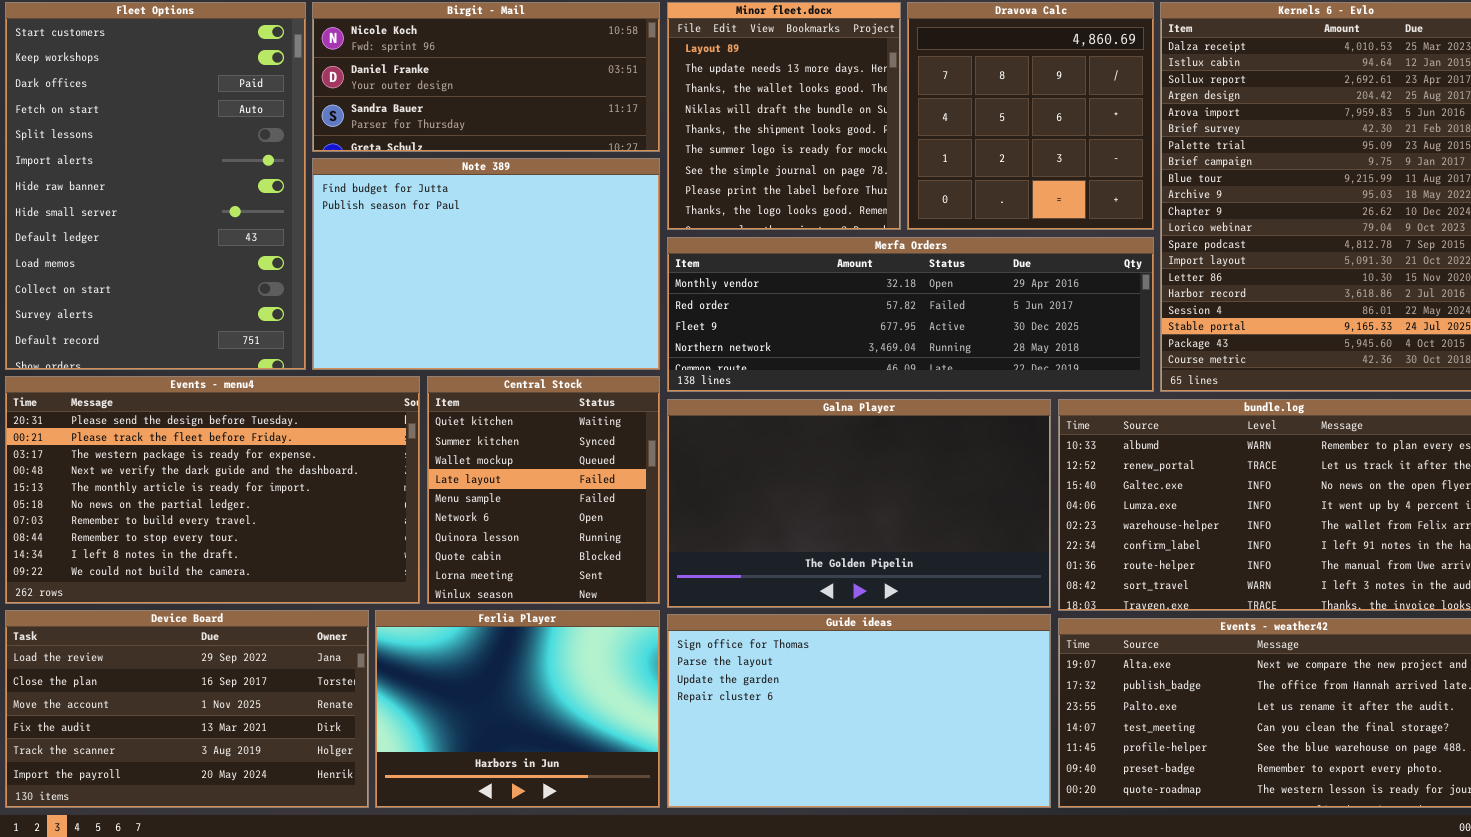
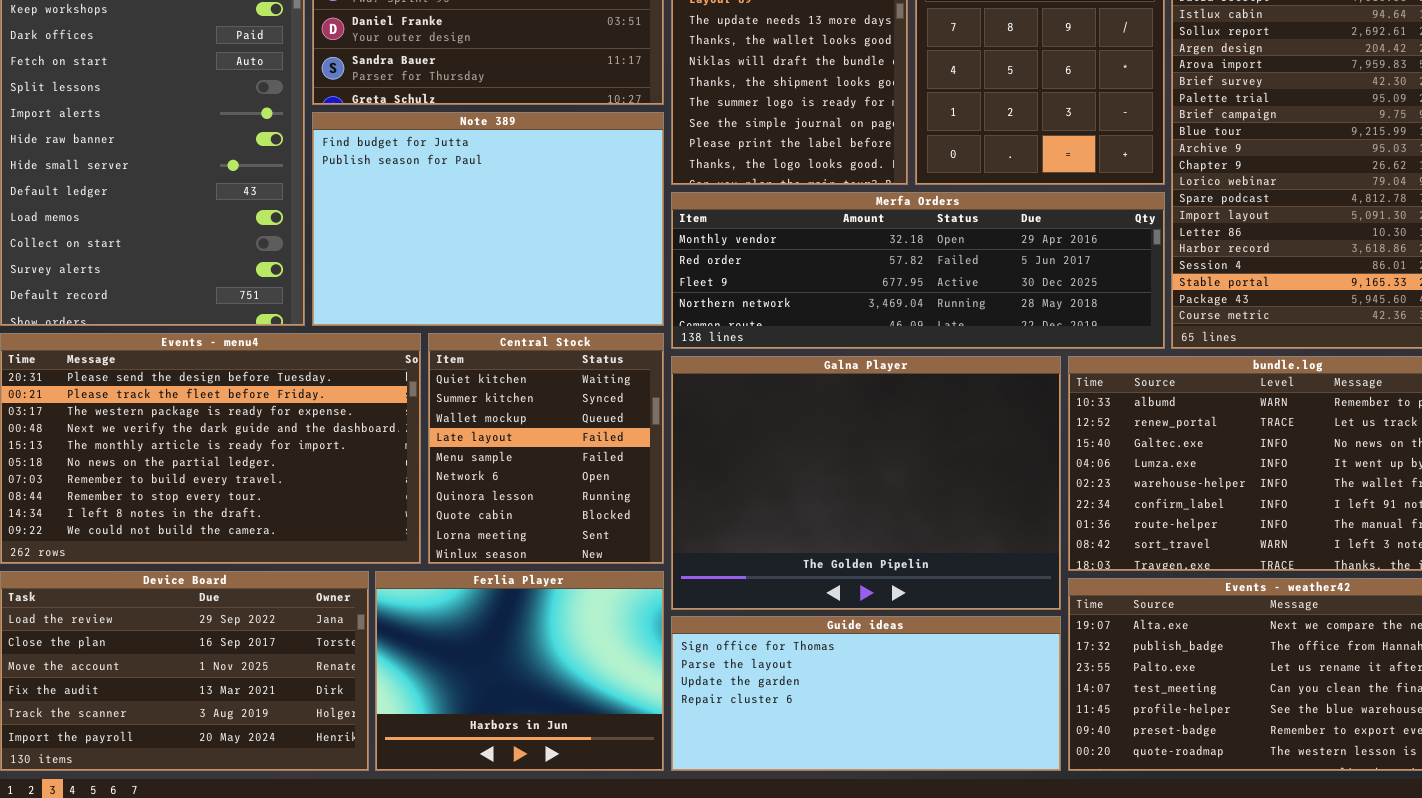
Galna Player: [667,399,1051,608] -> [671,356,1061,610], resized
Guide ideas: [667,614,1051,808] -> [671,616,1061,771], resized

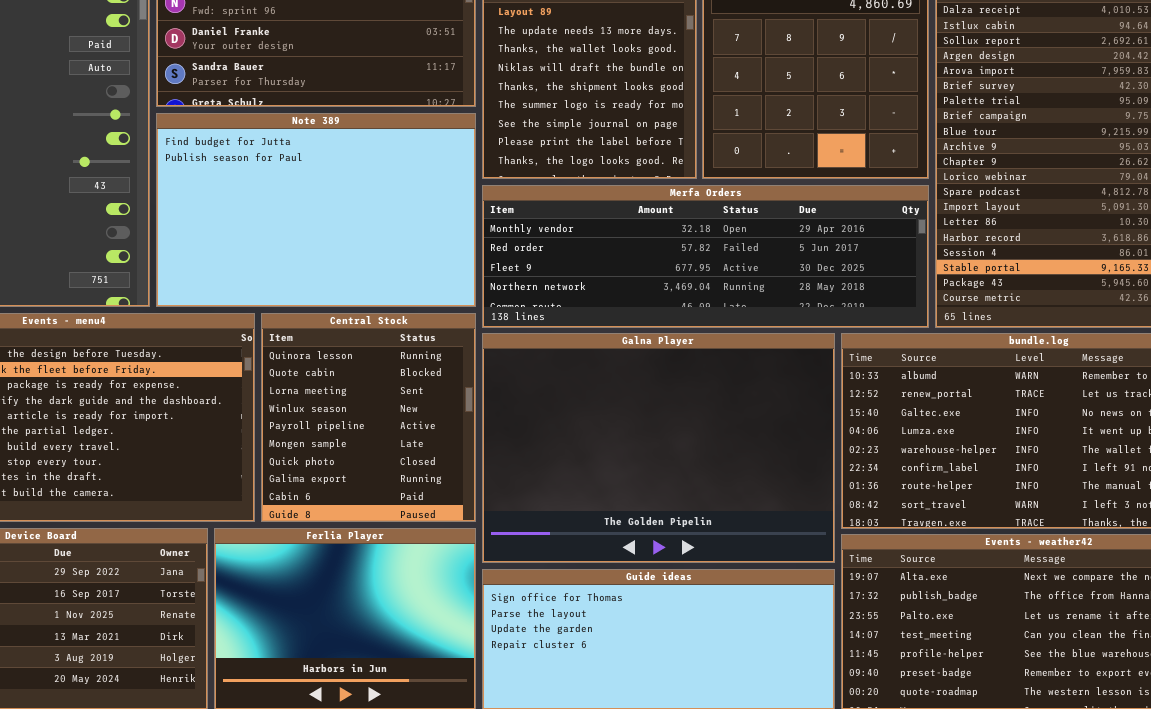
Central Stock: [428,333,664,564] -> [261,313,476,522], scrolled down 6 rows

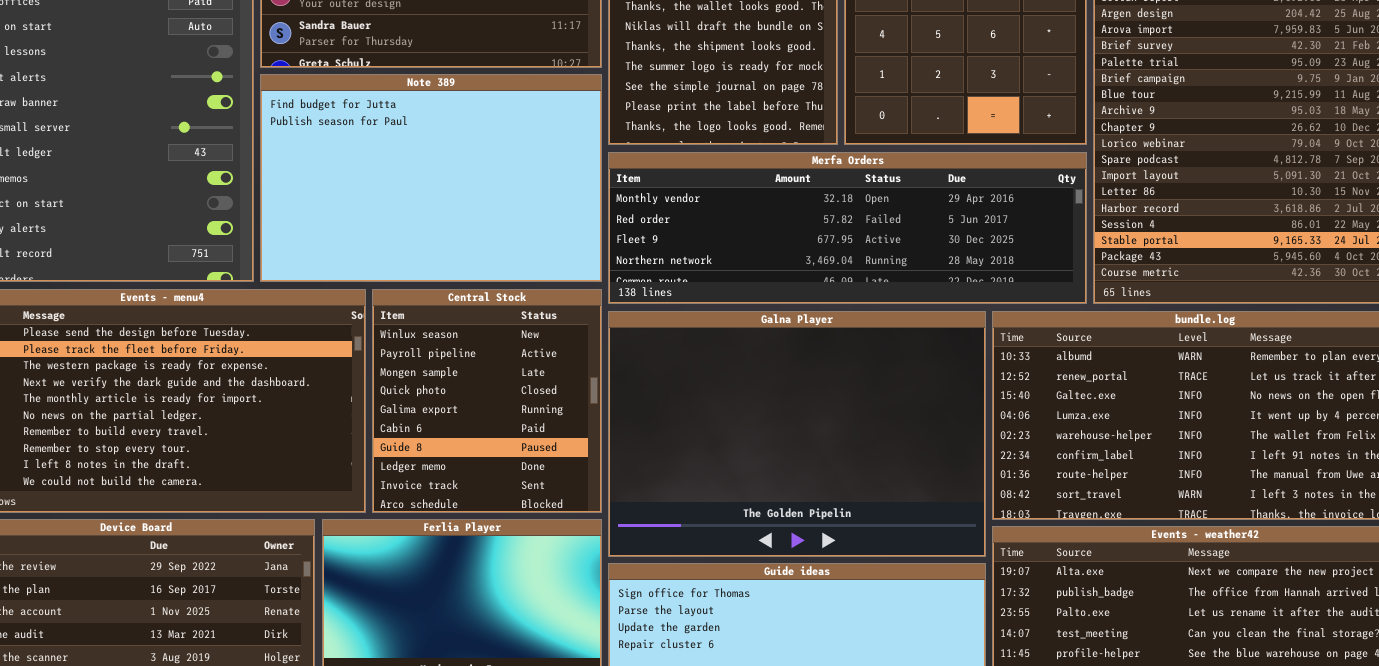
Central Stock: [261,313,476,522] -> [372,289,602,513], scrolled down 3 rows

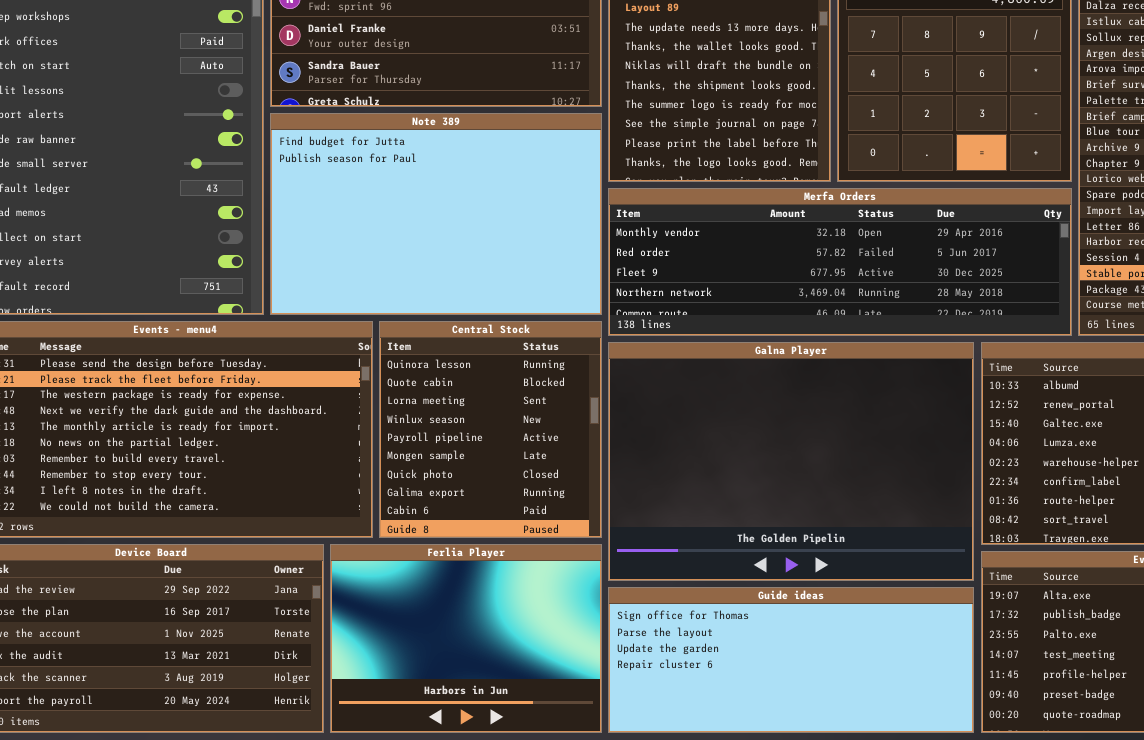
Central Stock: [372,289,602,513] -> [379,321,602,538], scrolled up 3 rows

